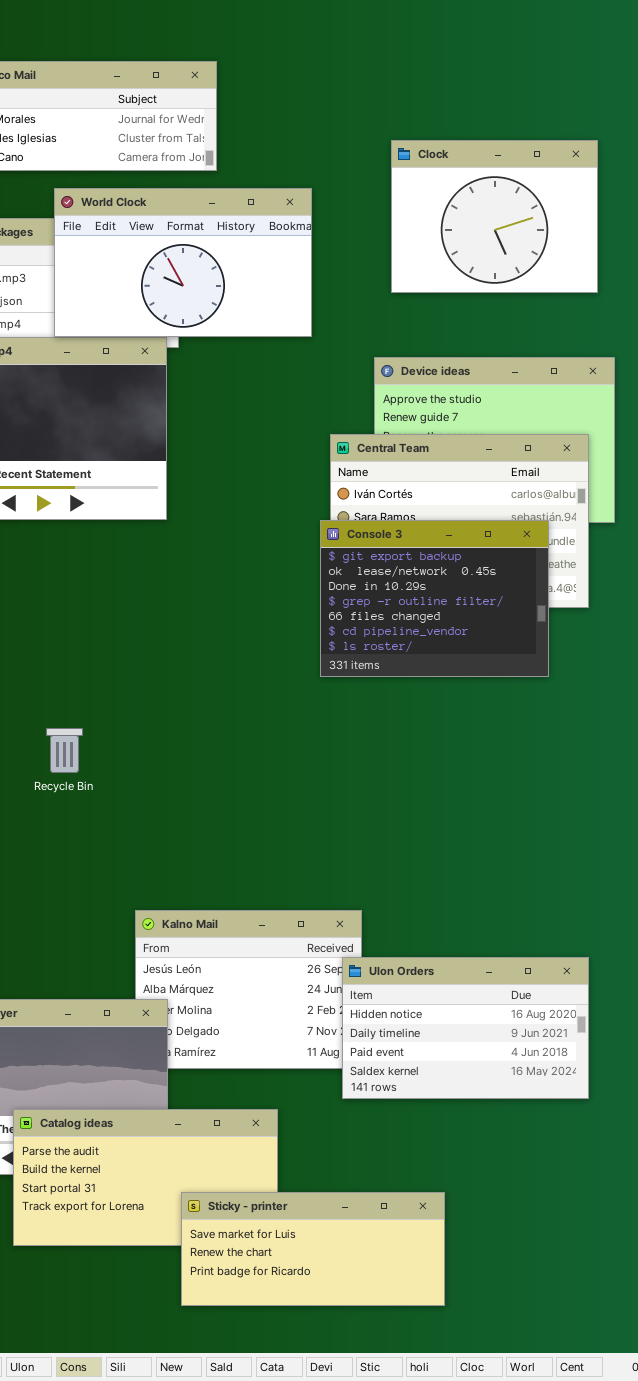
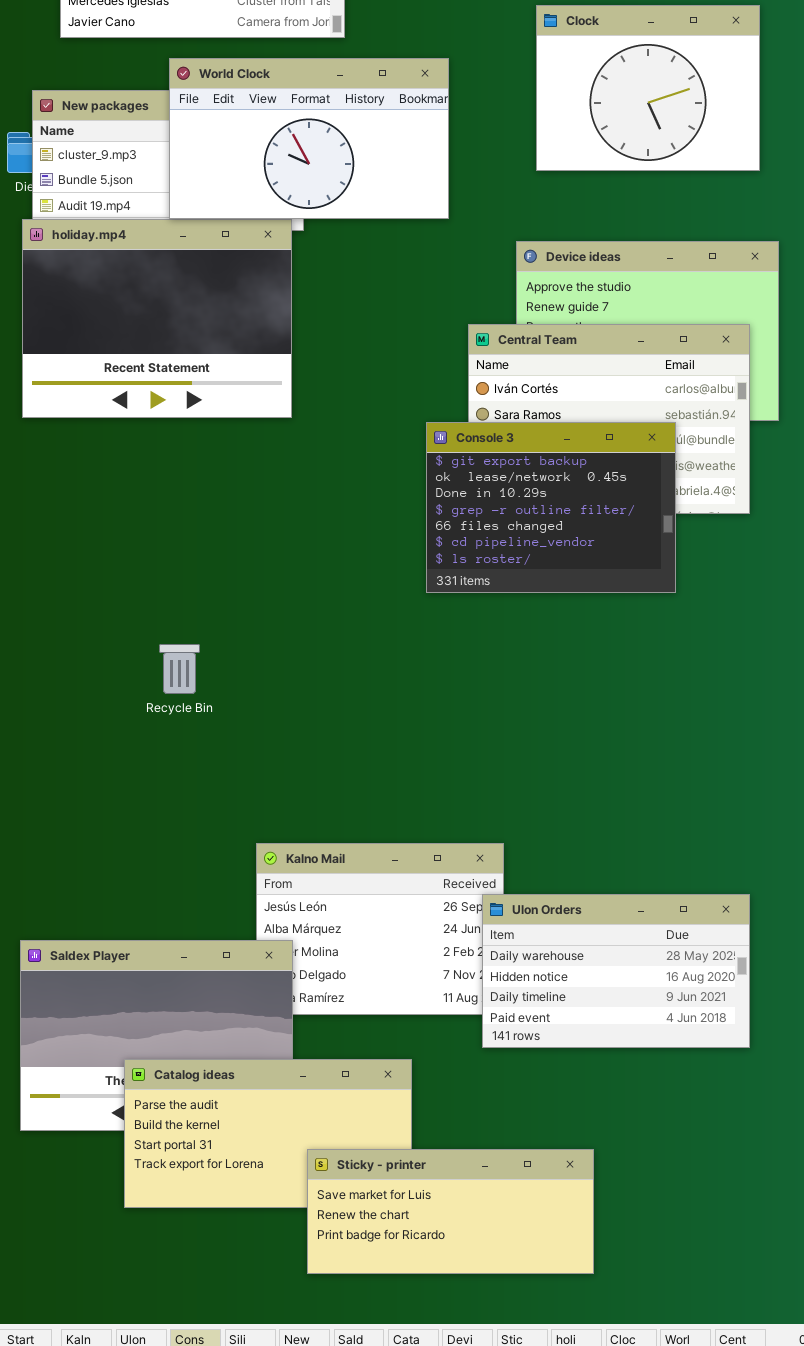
Console 3: [320,520,549,677] -> [426,422,676,593], moved
Ulon Orders: [342,957,589,1099] -> [482,894,750,1048], scrolled up 1 row

